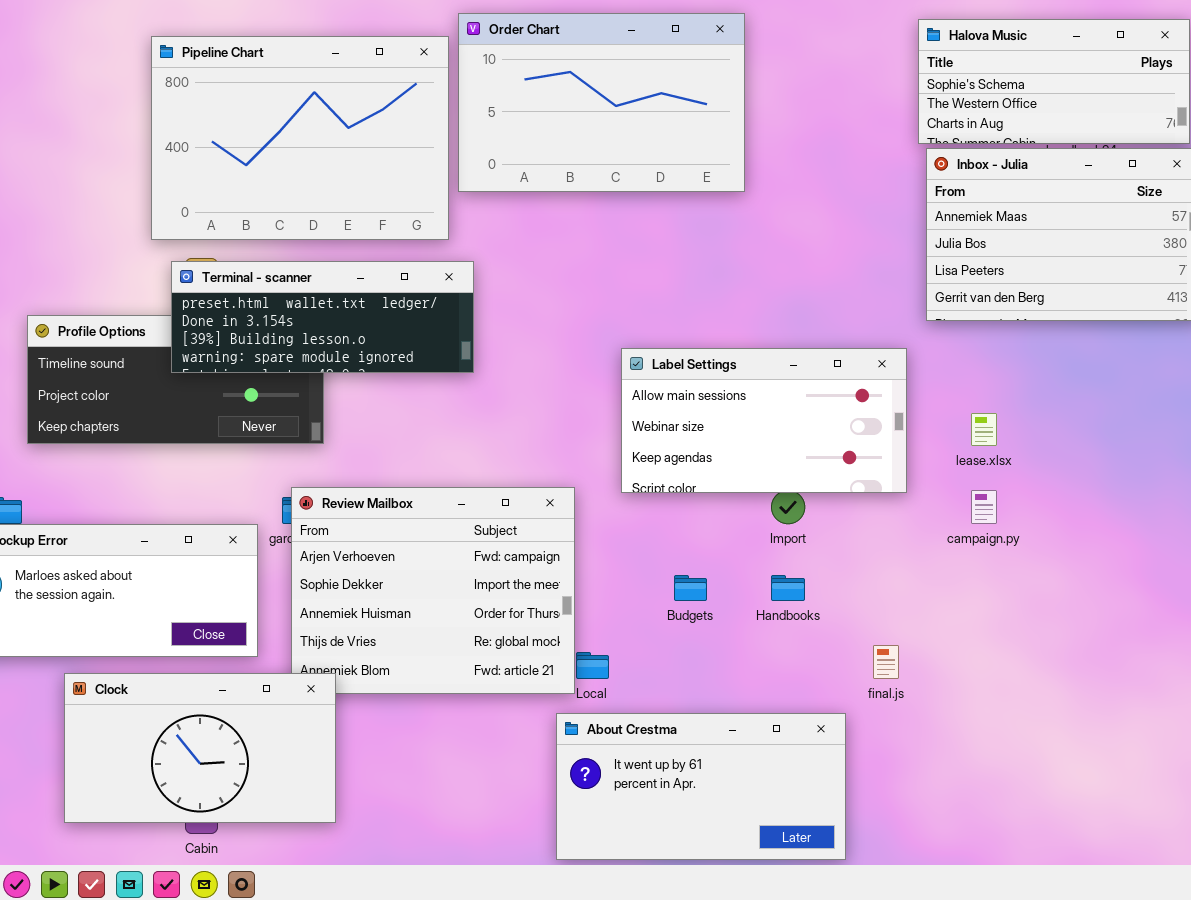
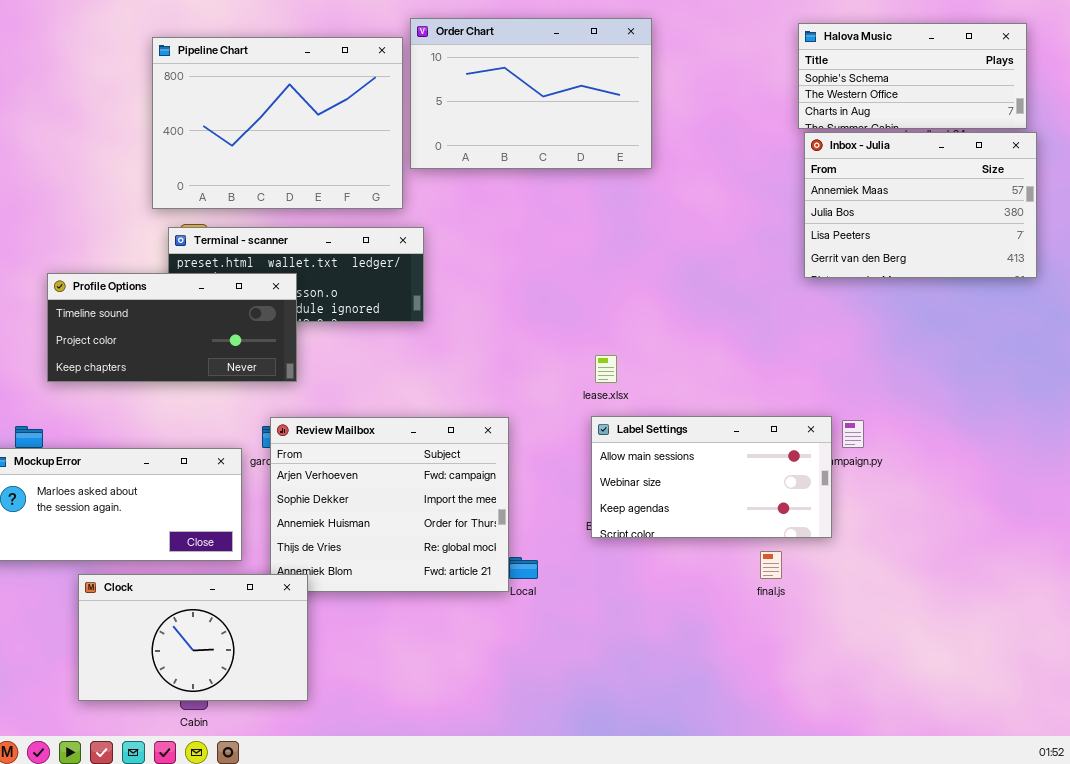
Profile Options: [27,315,324,444] -> [47,273,297,382], raised
Label Settings: [621,348,907,493] -> [591,416,832,538], moved
lease.xlsx: [971,413,997,446] -> [595,355,617,383], moved
About Crestma: [556,713,846,860] -> none, closed

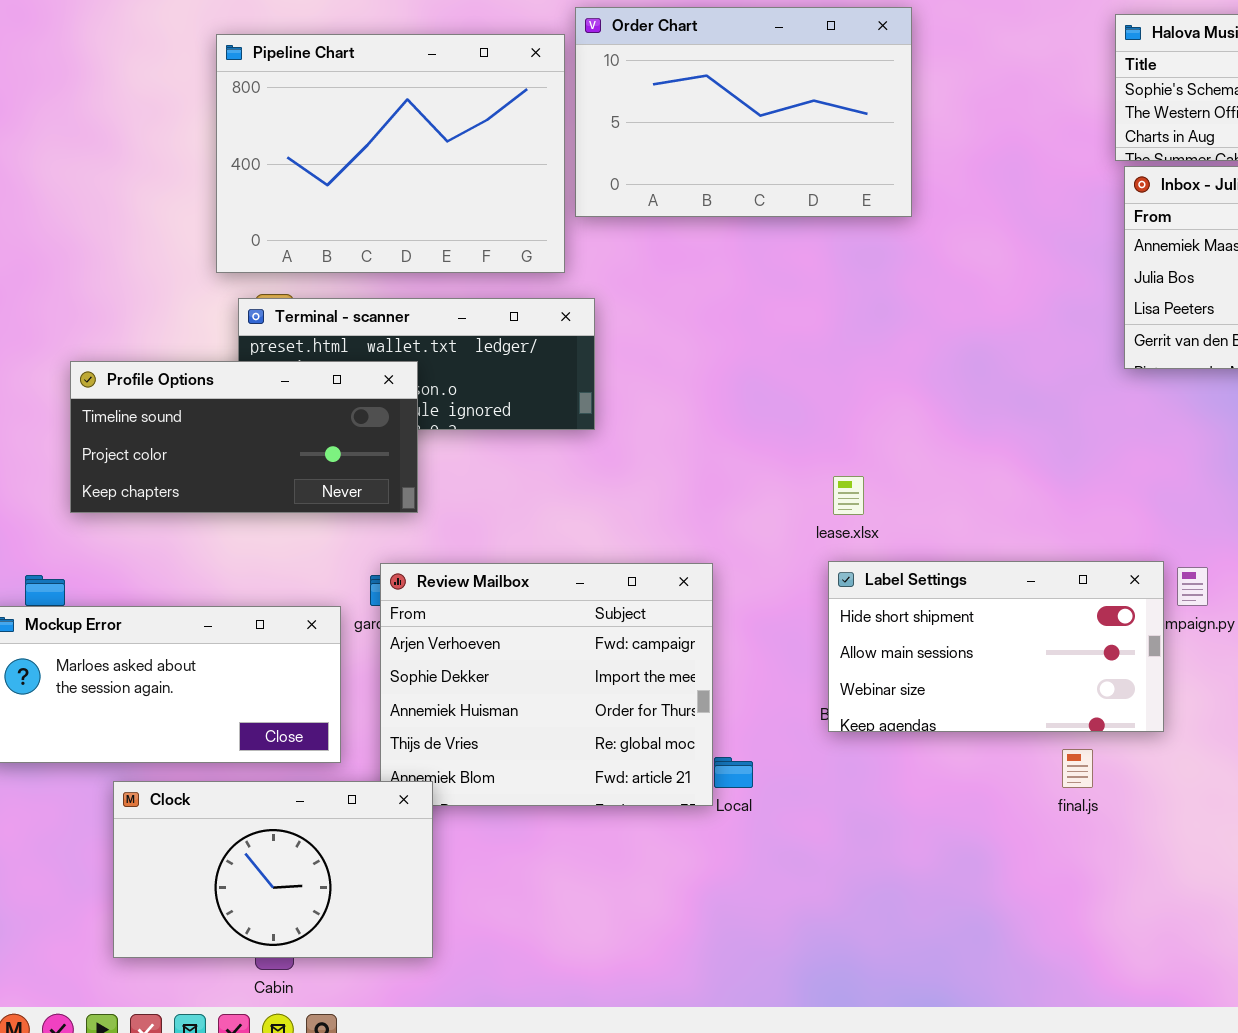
Label Settings: [591,416,832,538] -> [828,561,1164,732], scrolled up 1 row

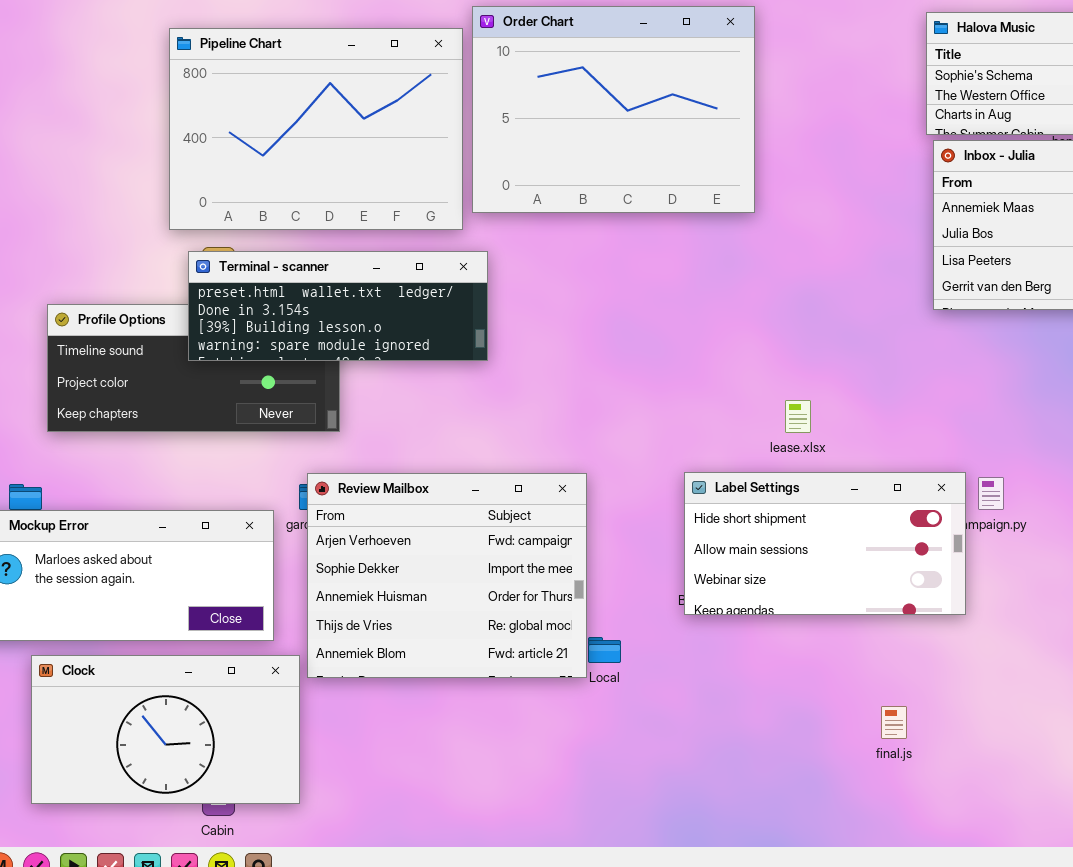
Order Chart: [575,7,912,217] -> [472,6,755,213], resized
Terminal - scanner: [238,298,595,430] -> [188,251,488,361], raised
lease.xlsx: [833,476,864,515] -> [785,400,811,433], moved
final.js: [1062,749,1093,788] -> [881,706,907,739], moved
Clock: [113,781,433,958] -> [31,655,300,804], moved

